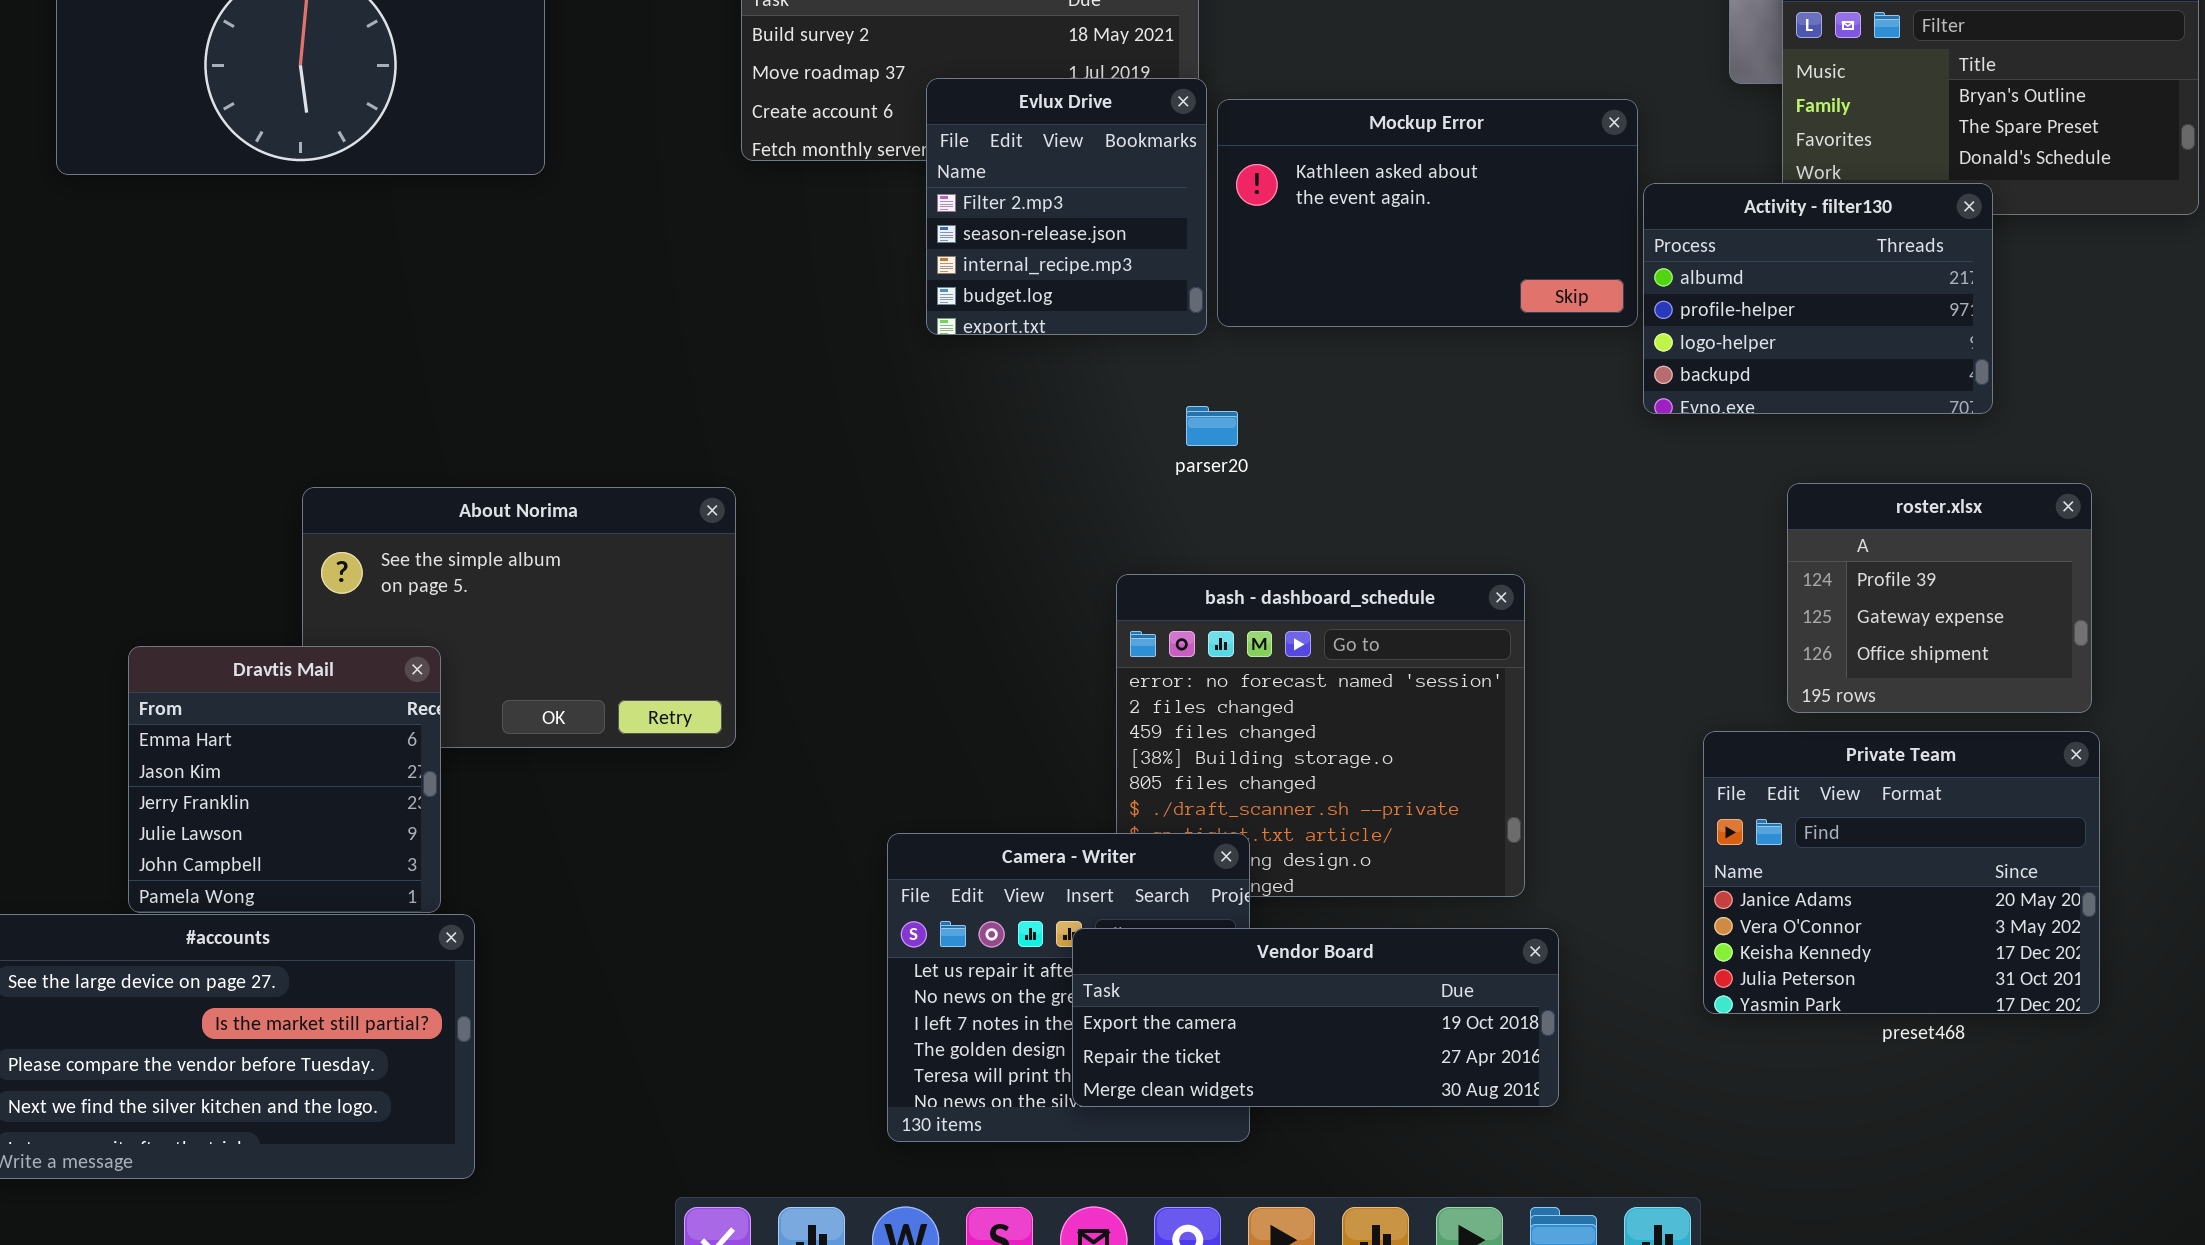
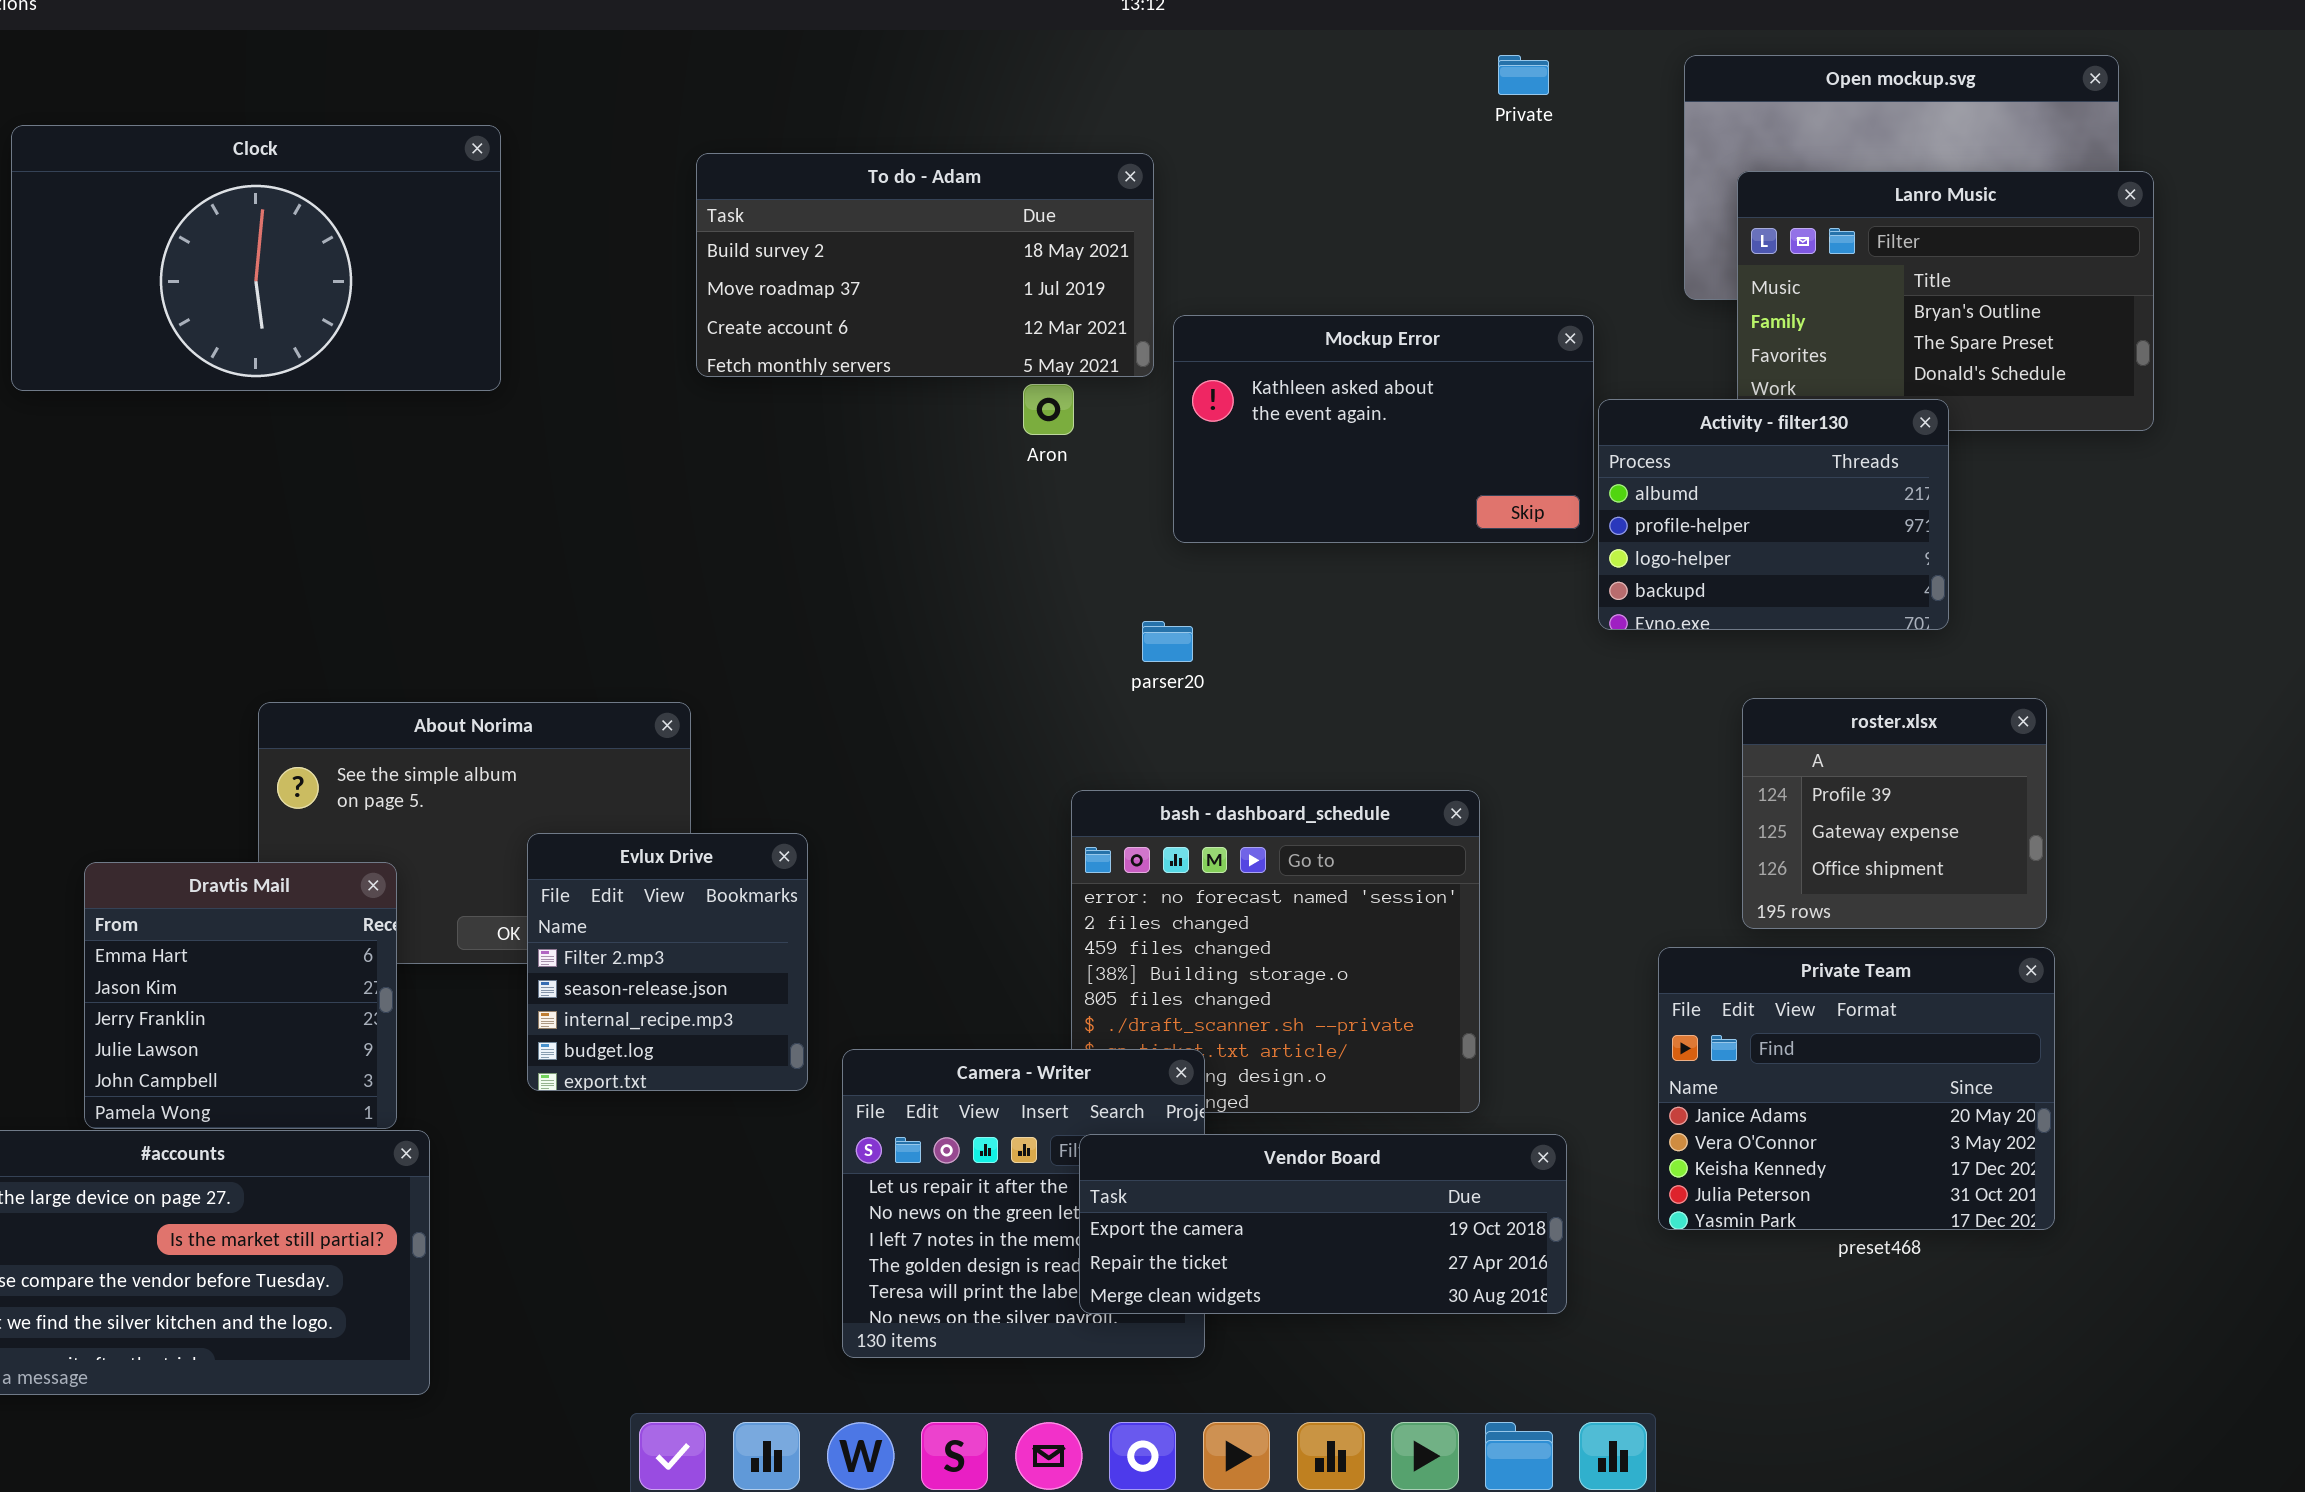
Evlux Drive: [926,78,1207,335] -> [527,833,808,1091], moved
Vendor Board: [1072,928,1559,1107] -> [1079,1134,1567,1314], moved

